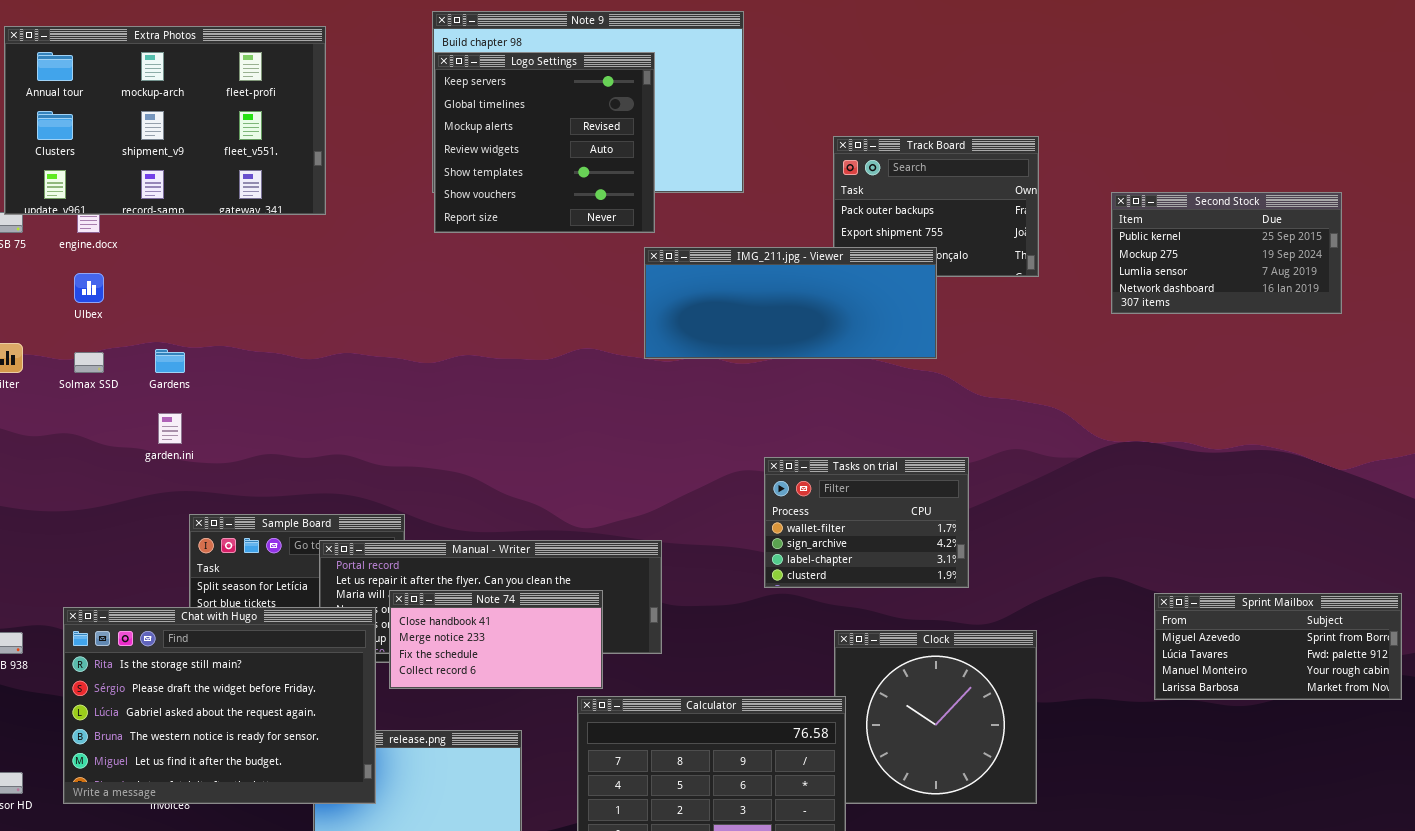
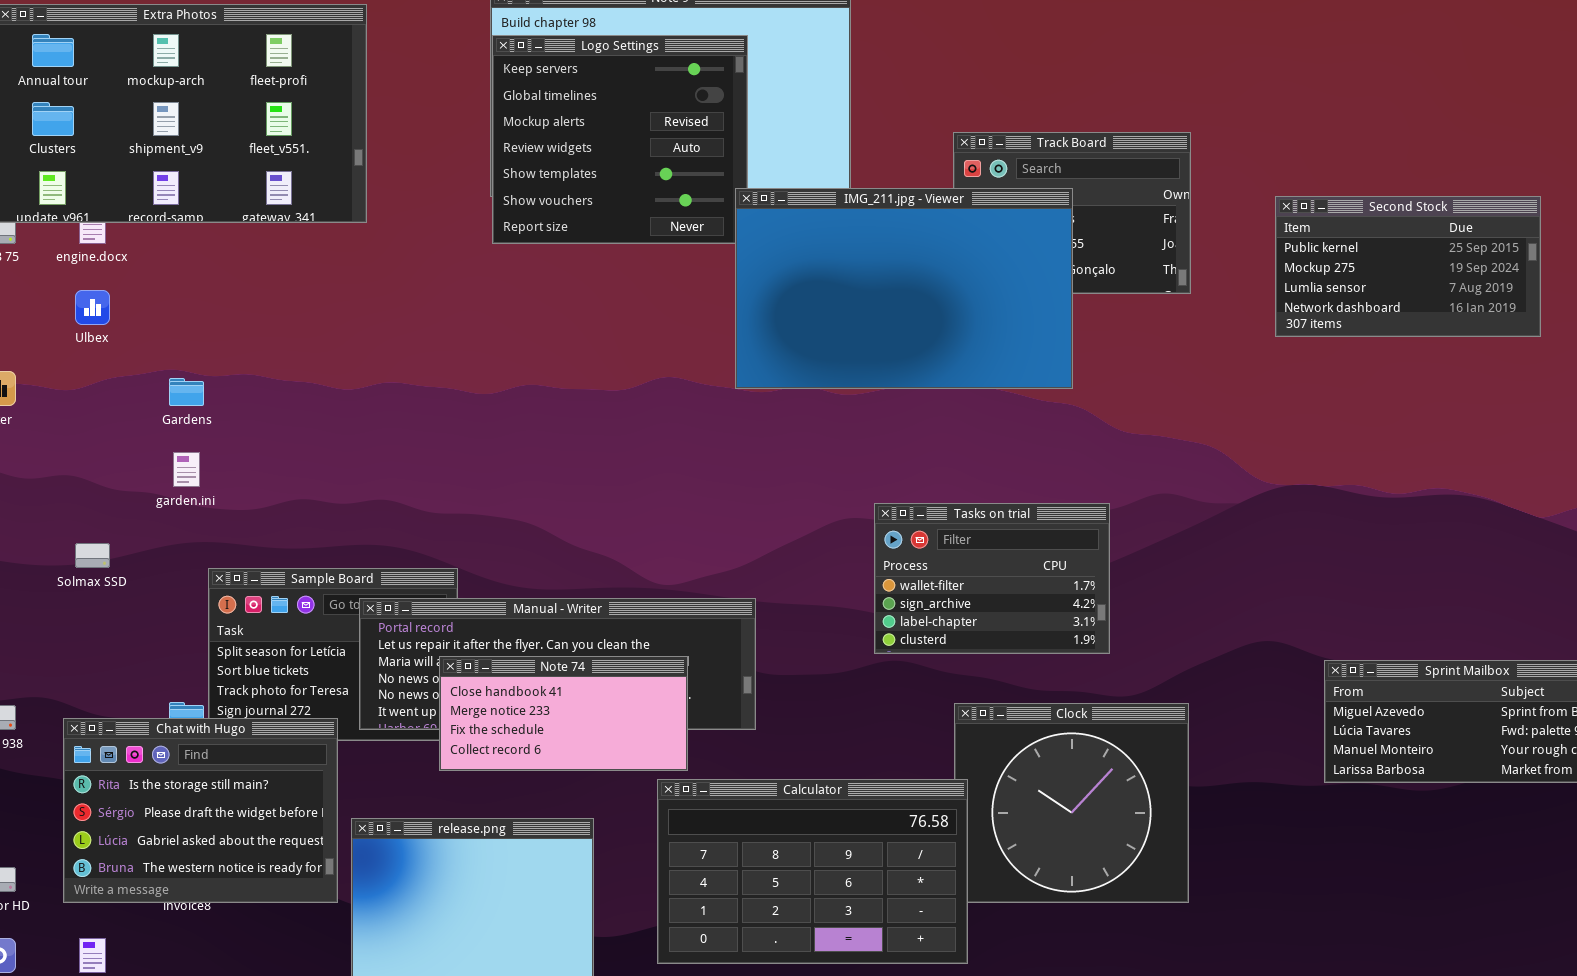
IMG_211.jpg - Viewer: [644,247,937,359] -> [735,188,1073,389], resized
Solmax SSD: [74,352,104,373] -> [75,543,110,568], moved
Chat with Hugo: [63,607,376,804] -> [63,718,338,903], resized

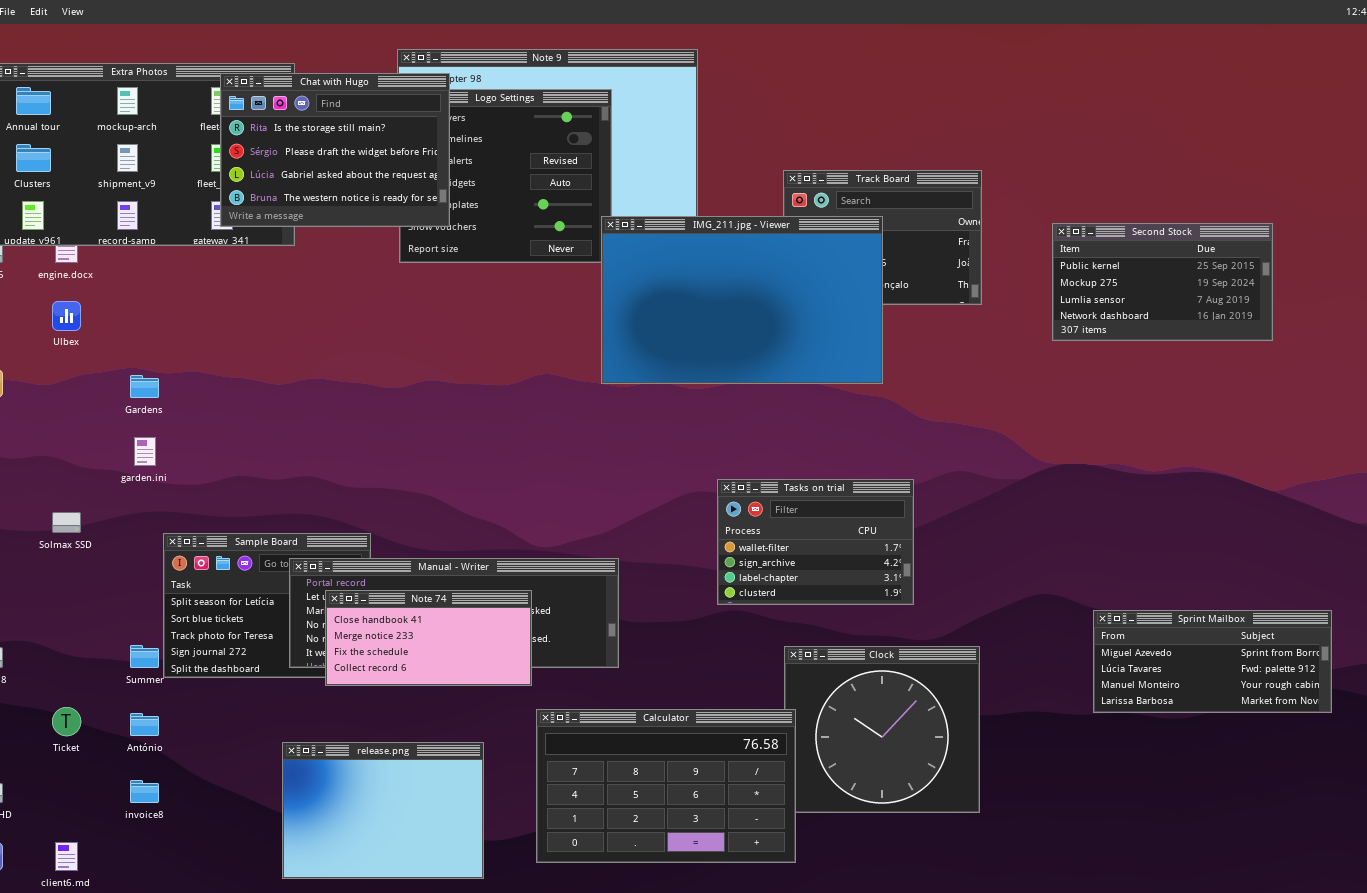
Note 74: [439,656,688,771] -> [325,590,532,686], moved
Chat with Hugo: [63,718,338,903] -> [220,73,450,227], moved

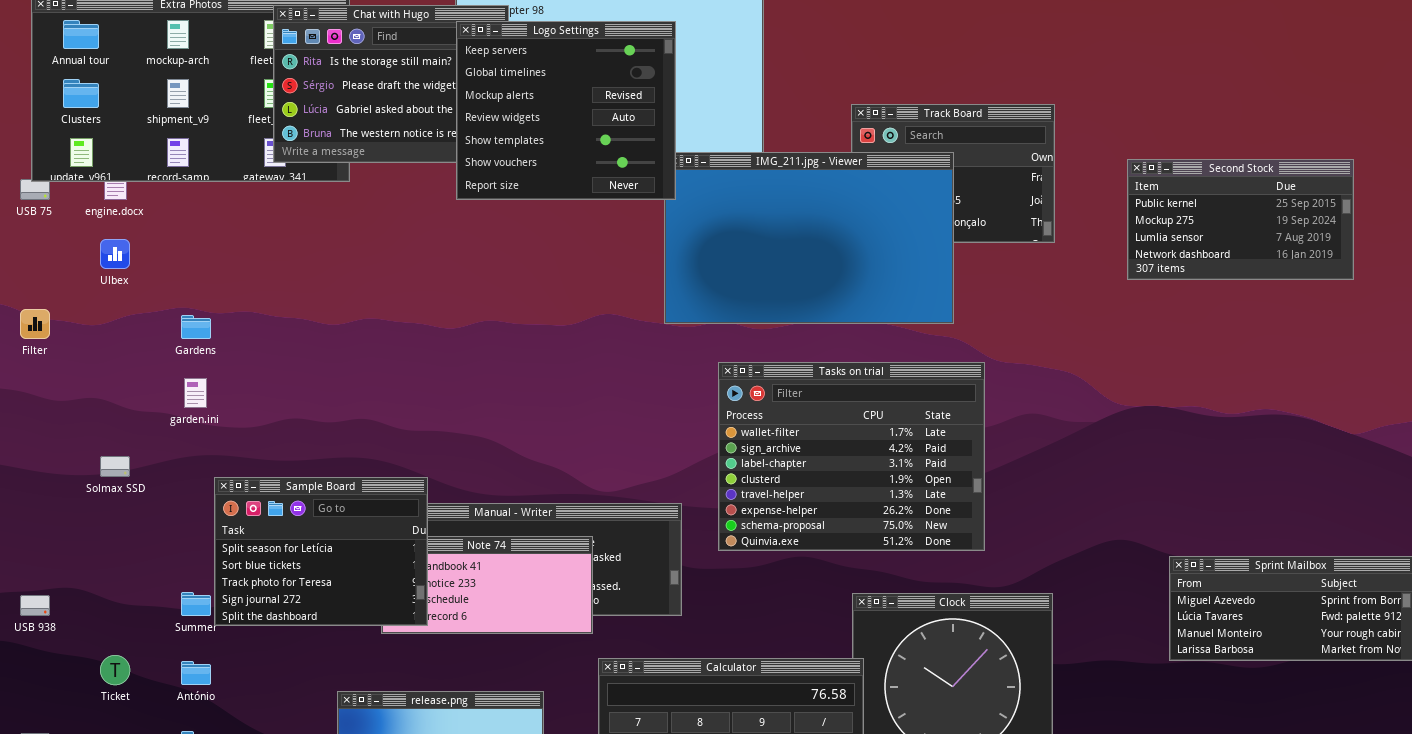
Logo Settings: [399,89,612,263] -> [456,21,676,200], raised
Tasks on trial: [717,479,914,605] -> [718,362,985,551], resized
Sample Board: [163,533,371,678] -> [214,477,428,626], raised

